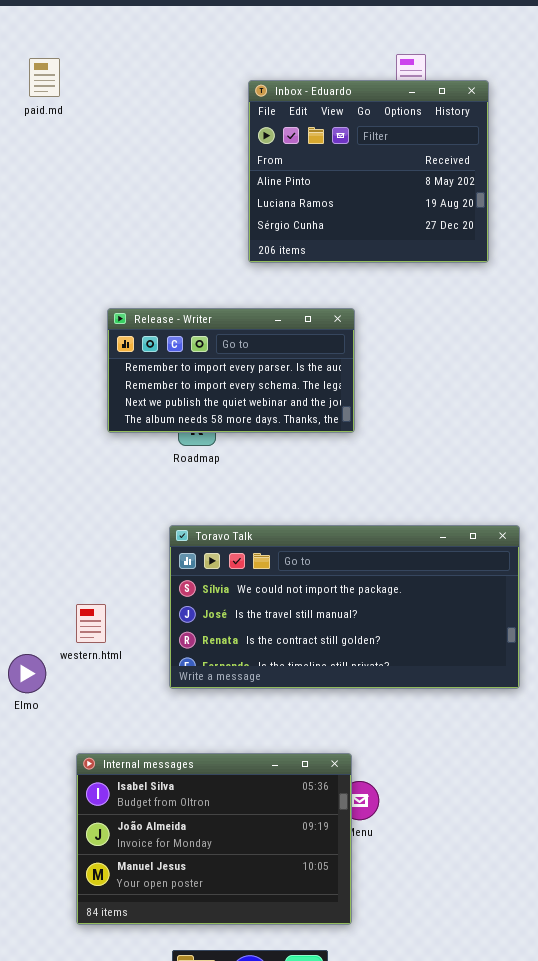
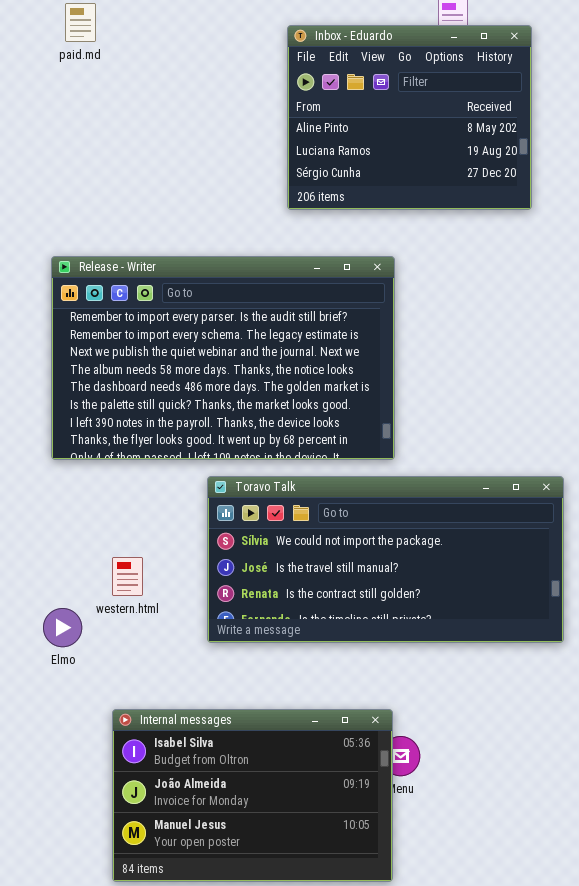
Release - Writer: [107,308,355,433] -> [51,256,395,460], resized

